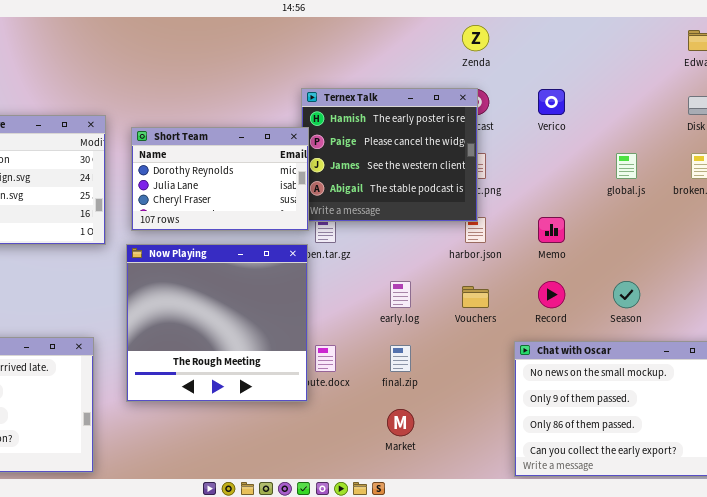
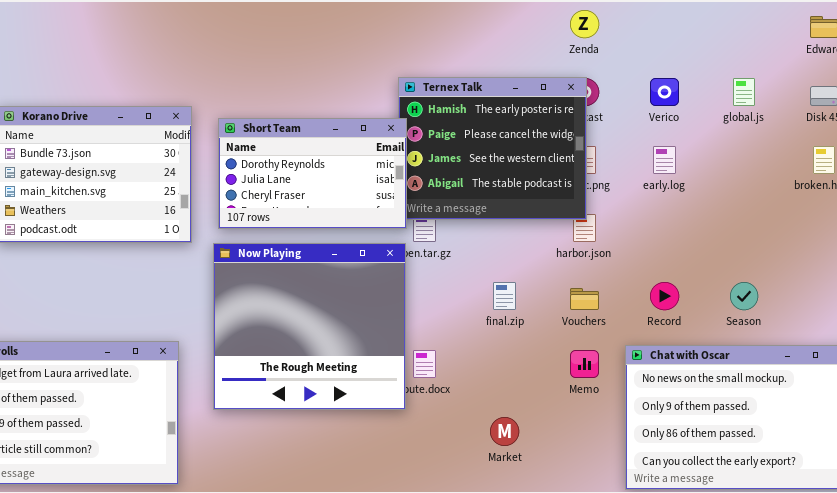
global.js: [616,153,637,179] -> [733,78,755,106], moved
Memo: [538,217,565,243] -> [570,350,599,378], moved
early.log: [390,281,411,308] -> [653,146,676,174], moved
final.zip: [390,345,411,372] -> [493,282,516,310], moved

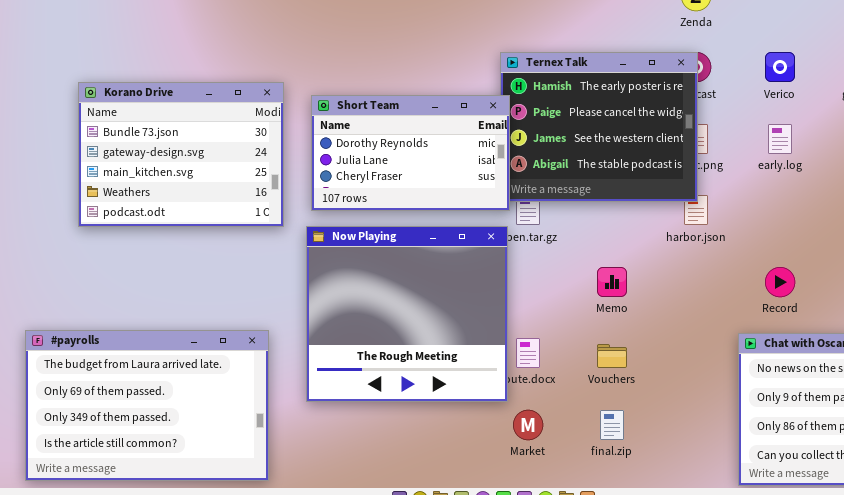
final.zip: [493,282,516,310] -> [600,410,624,440], moved
Vouchers: [570,288,599,310] -> [597,344,627,368], moved
Memo: [570,350,599,378] -> [597,267,627,297], moved
Market: [490,417,519,446] -> [513,410,543,440], moved

